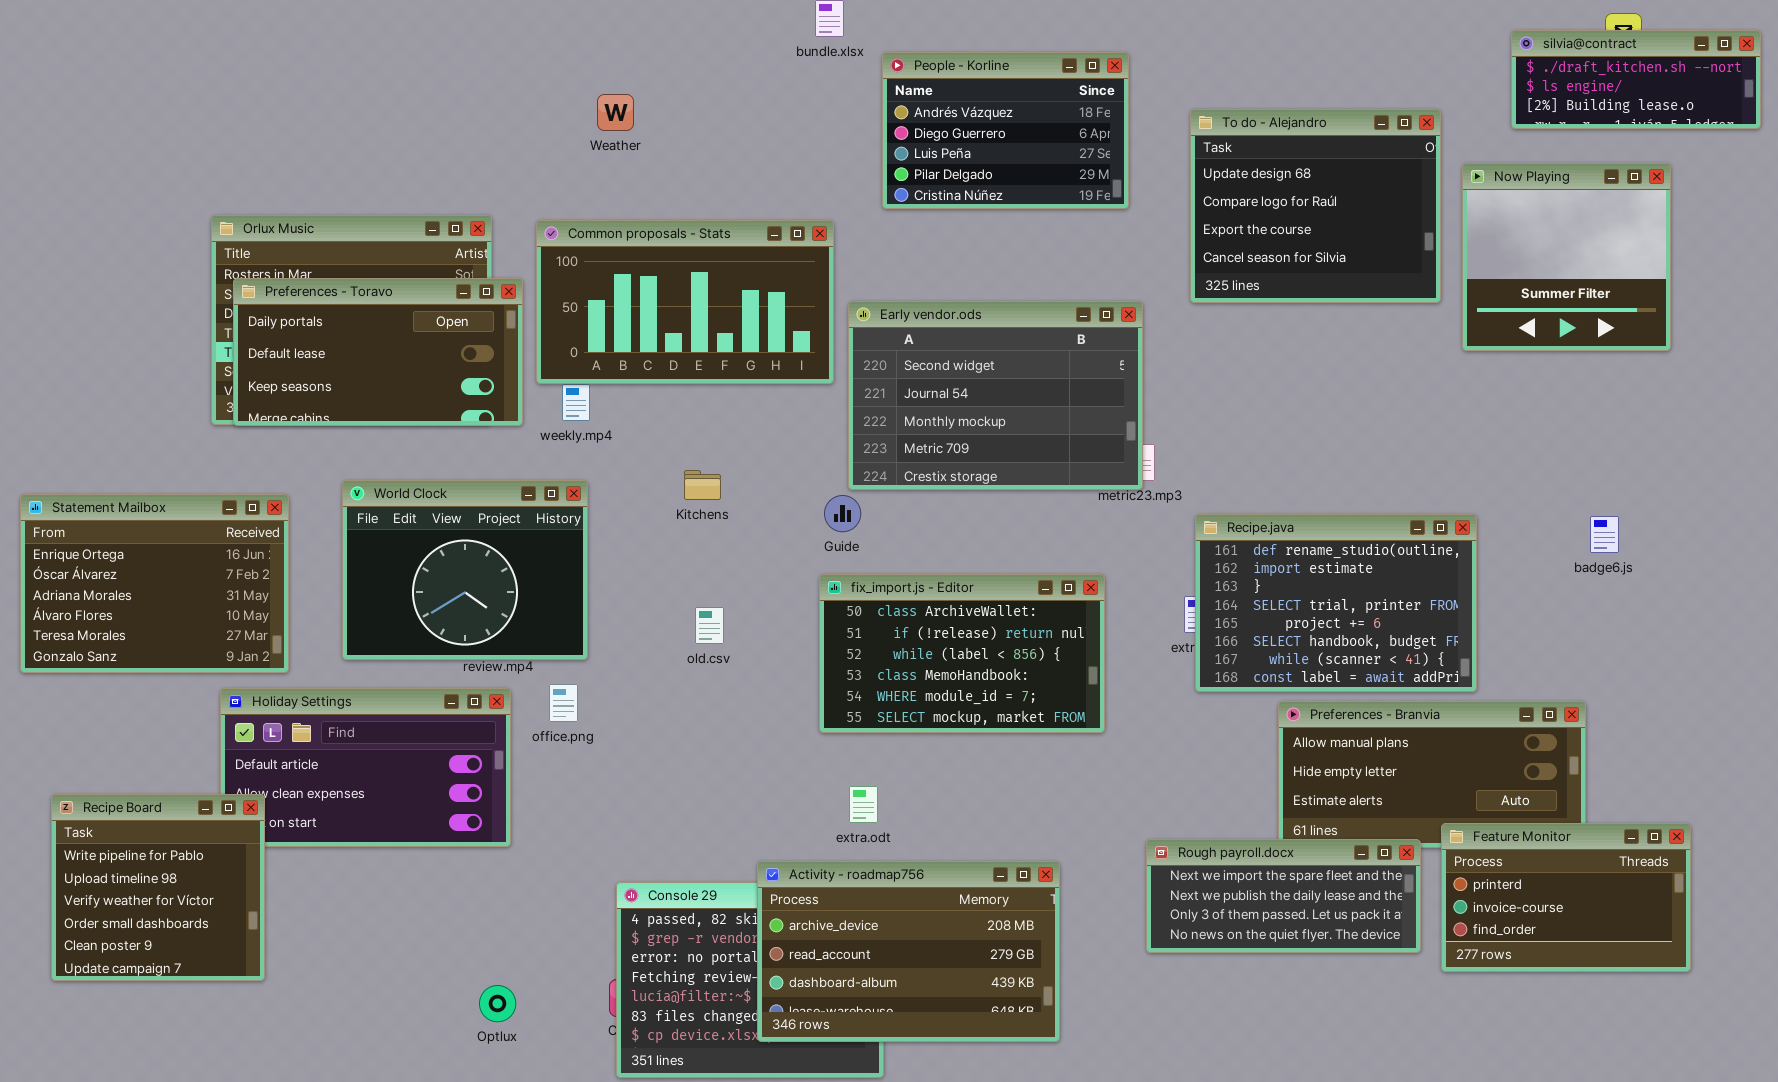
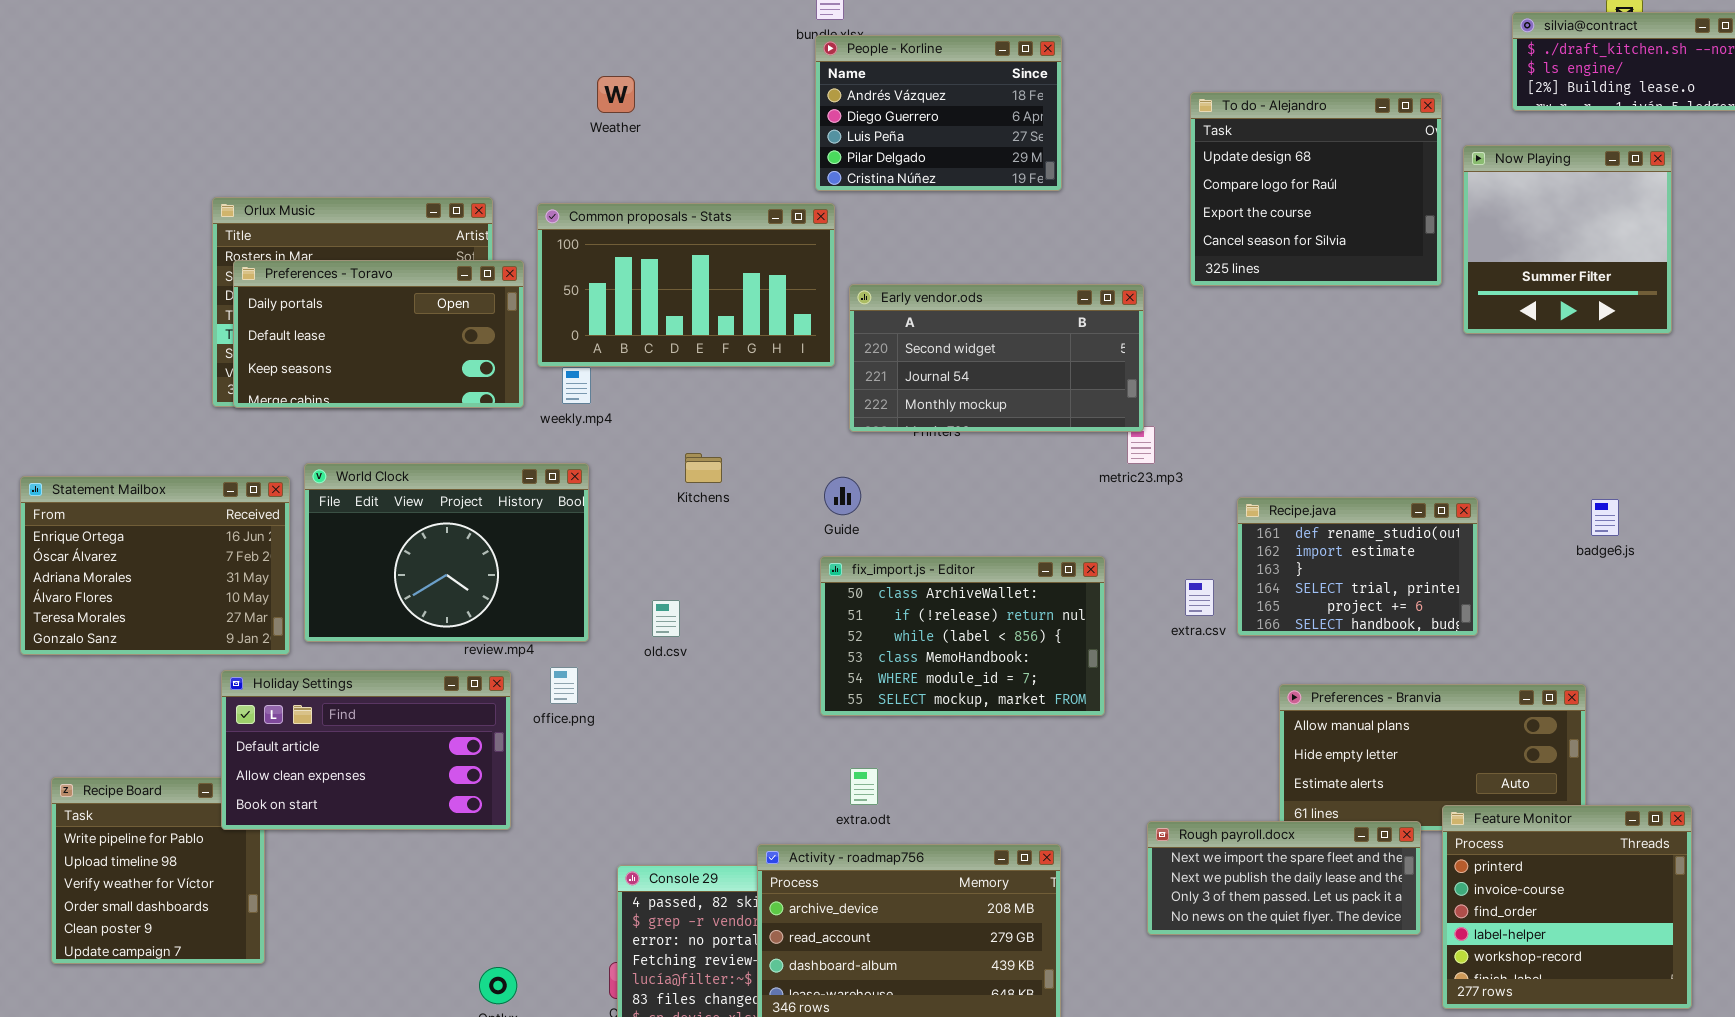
People - Korline: [882,52,1129,209] -> [815,35,1062,191], moved
Early vendor.ods: [848,301,1143,490] -> [849,284,1144,432], resized
World Clock: [342,480,588,660] -> [304,463,589,642], resized
Recipe.java: [1195,514,1477,692] -> [1237,497,1478,636], resized
old.csv: [695,607,724,644] -> [652,600,680,637], moved
Holiday Settings: [220,688,511,847] -> [221,670,511,830], raised
Feature Monitor: [1441,823,1691,972] -> [1442,805,1692,1009], resized

